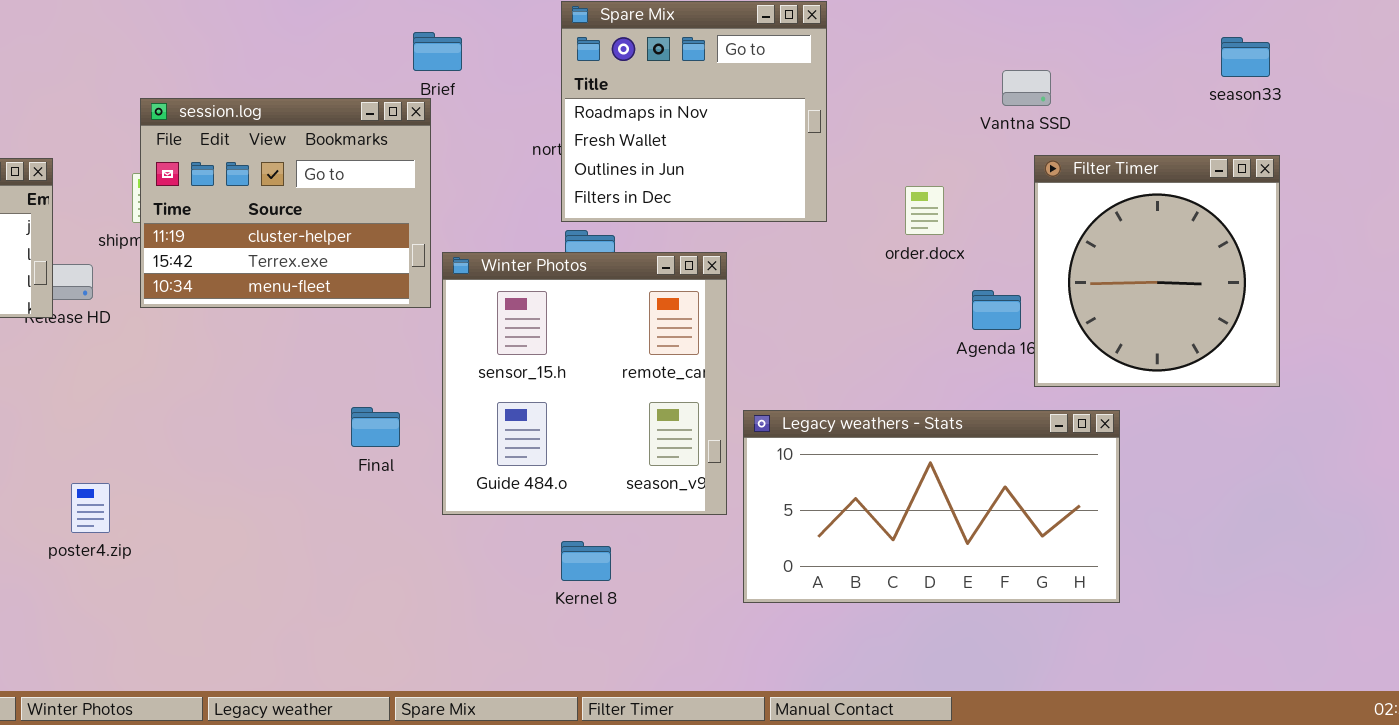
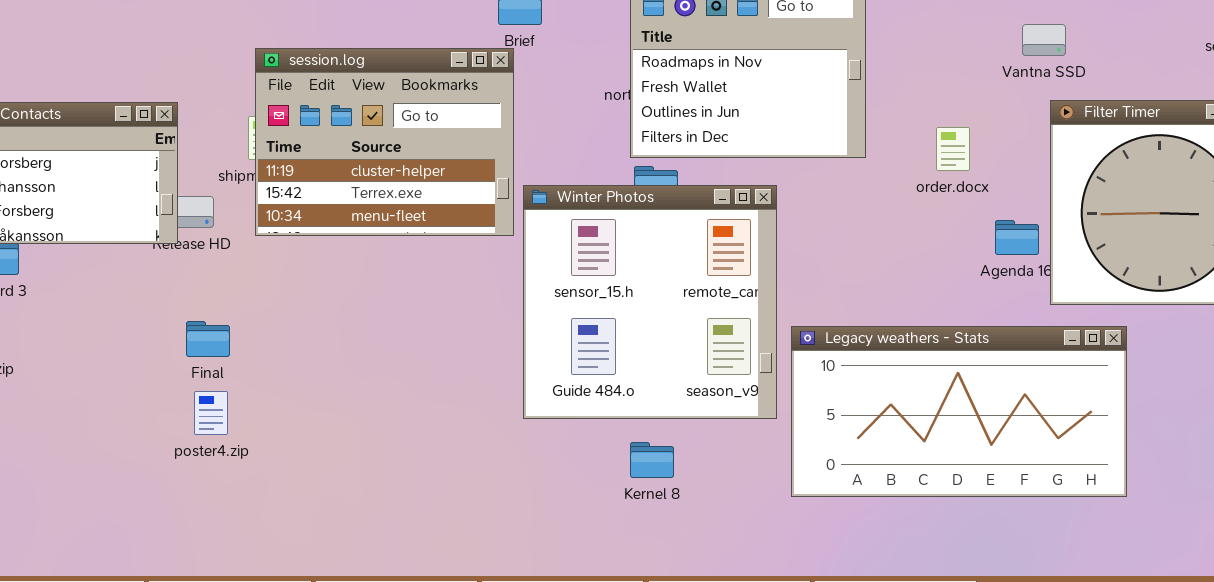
Final: [351,407,400,447] -> [186,321,230,357], moved

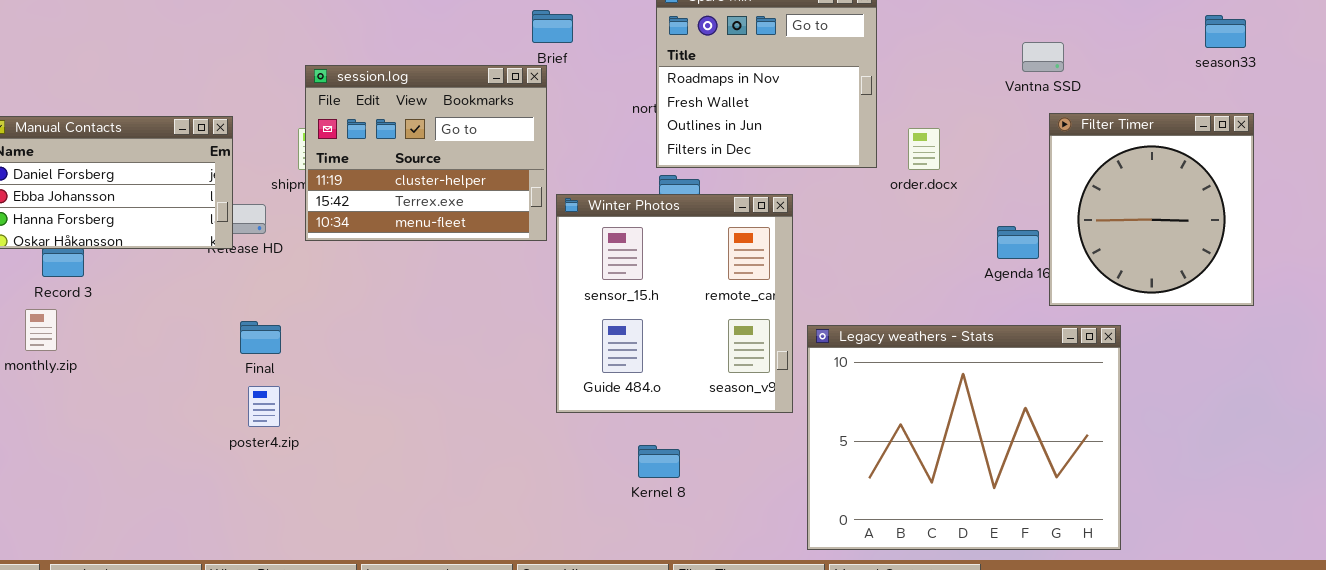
order.docx: [936,127,970,171] -> [908,128,940,170], moved
Legacy weathers - Stats: [791,326,1127,497] -> [807,325,1121,550], resized
Kernel 8: [630,442,674,478] -> [638,445,680,478], moved

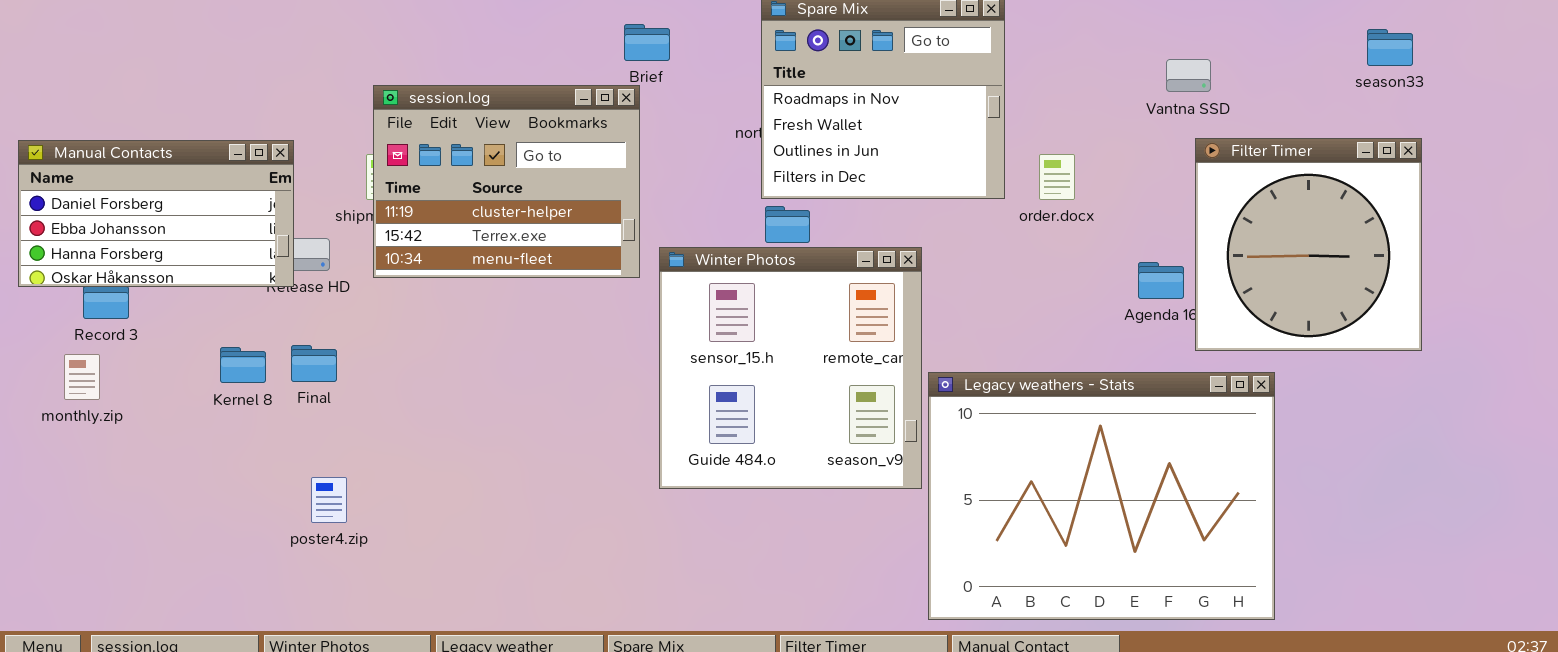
Winter Photos: [556,194,793,413] -> [659,247,922,489], moved
Final: [240,321,281,354] -> [291,345,337,382], moved
poster4.zip: [248,386,280,427] -> [311,477,347,523], moved
Kernel 8: [638,445,680,478] -> [220,347,266,383], moved

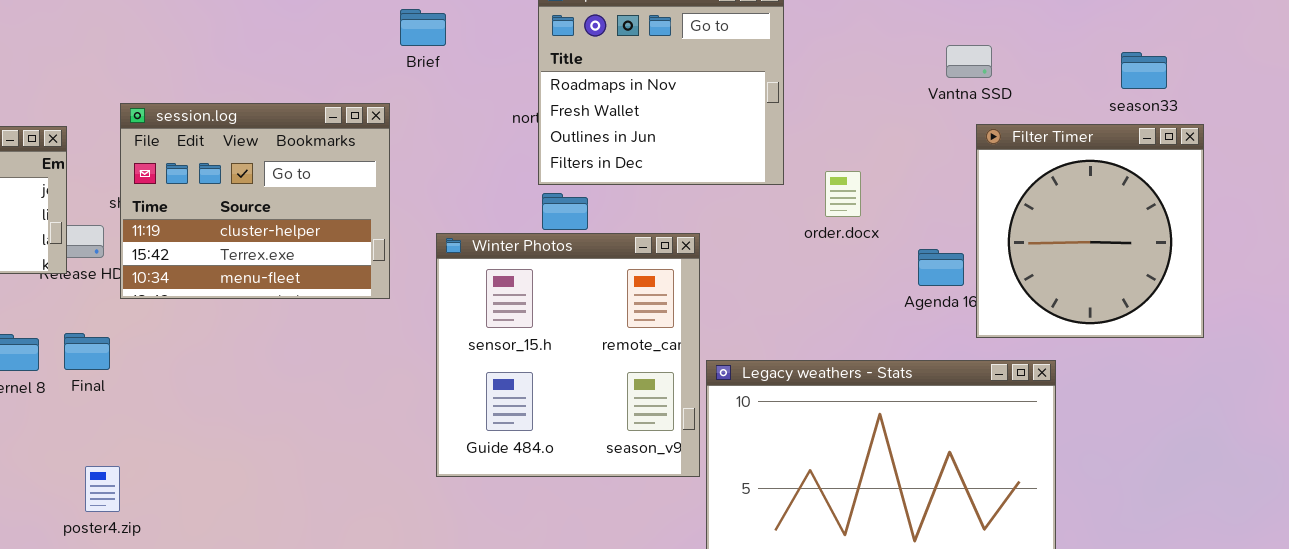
season33: [1367,29,1413,66] -> [1121,52,1167,89], moved
session.log: [373,85,640,278] -> [120,103,390,299], moved
order.docx: [1039,154,1075,200] -> [825,171,861,217], moved

